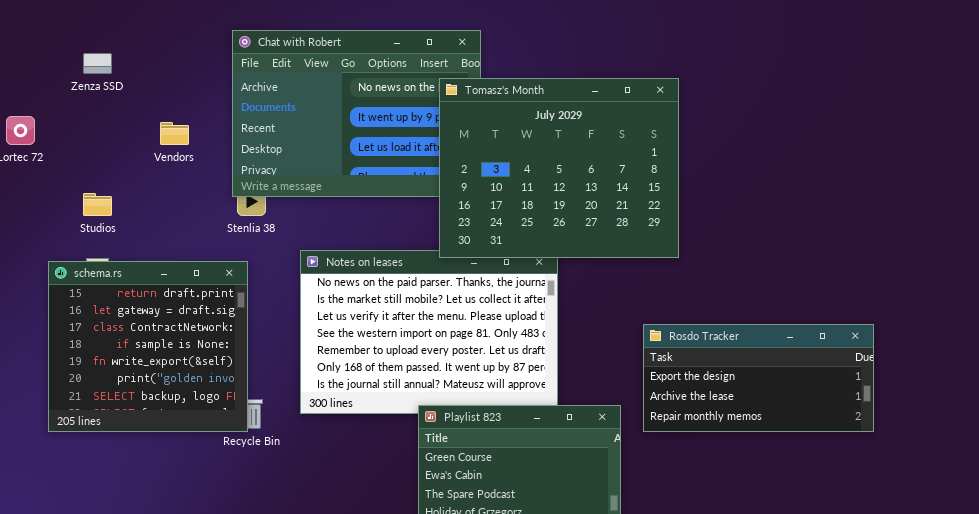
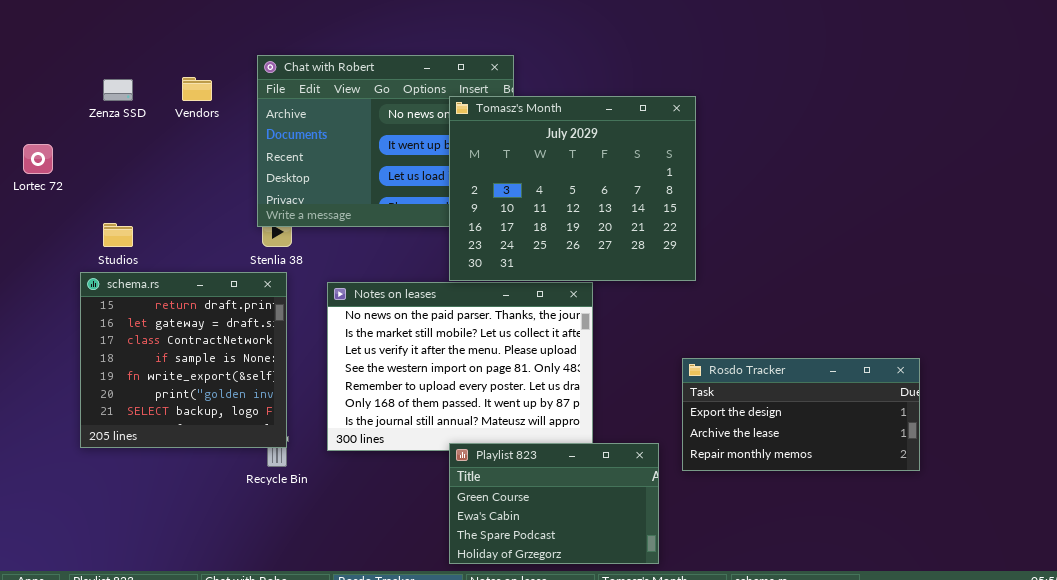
Tomasz's Month: [439,78,679,258] -> [449,96,696,281], moved
Vendors: [160,122,189,145] -> [182,77,212,101], moved
schema.rs: [48,261,248,432] -> [80,272,287,448], moved

